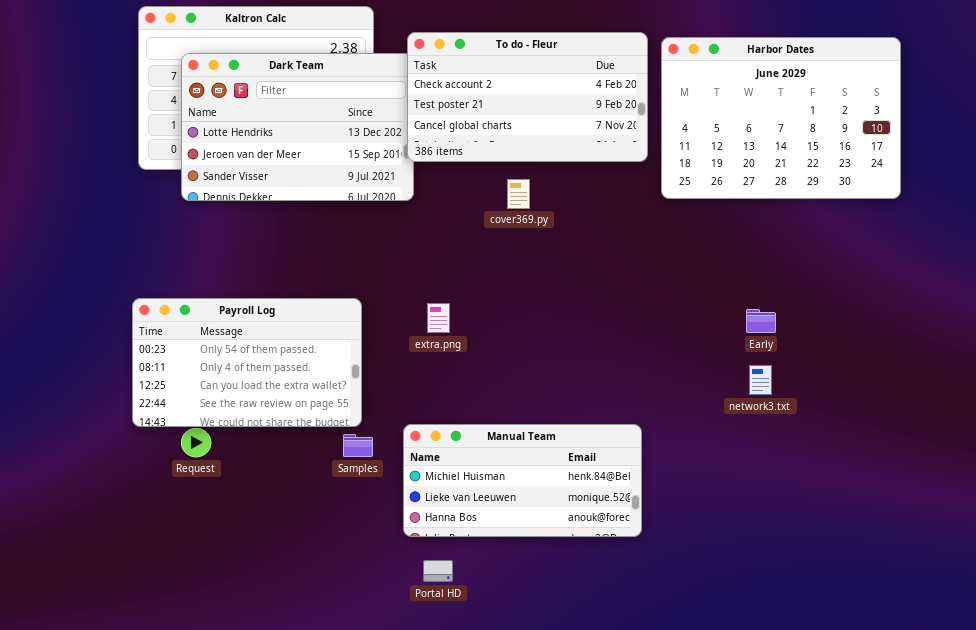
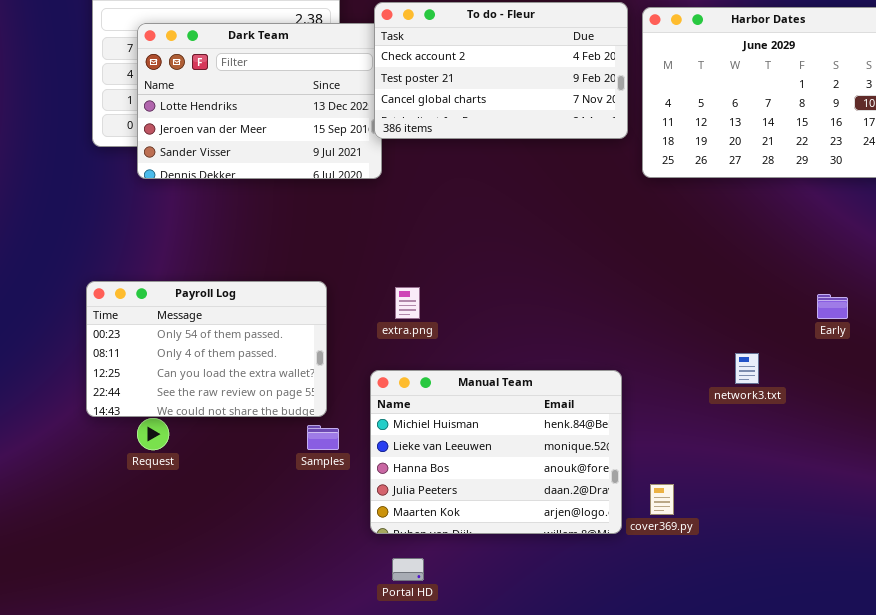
cover369.py: [507,179,530,209] -> [650,484,674,515], moved
Early: [746,309,776,333] -> [817,294,848,319], moved
Manual Team: [403,424,642,537] -> [370,370,622,534], resized

